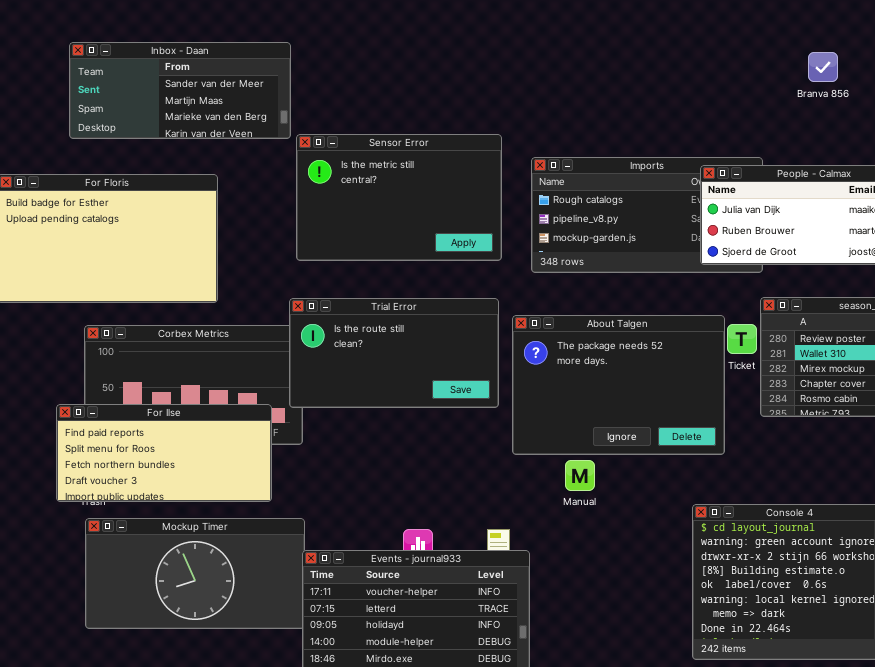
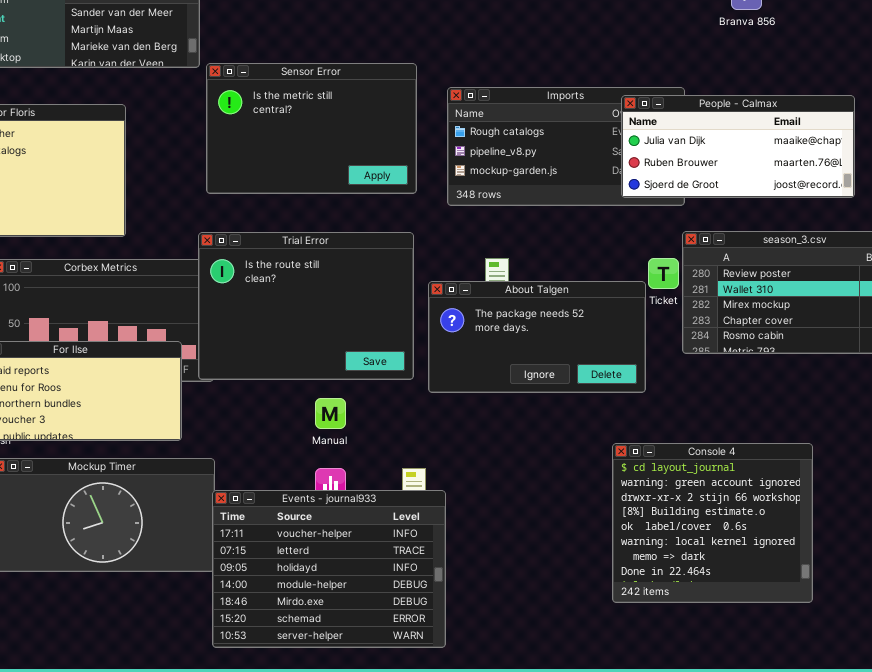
Trial Error: [289,298,499,408] -> [198,232,414,380], resized
About Talgen: [512,315,725,455] -> [428,281,646,393], resized
Manual: [565,460,595,491] -> [315,398,346,429], moved

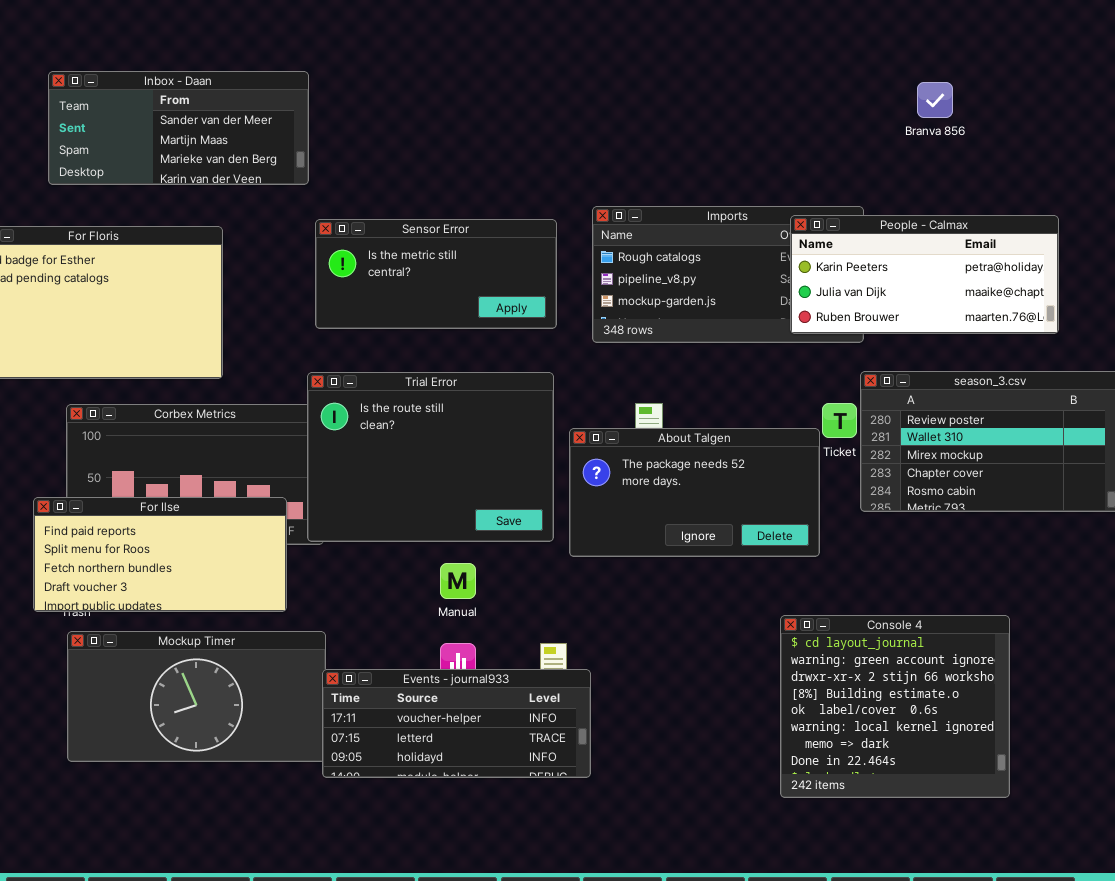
Sensor Error: [206,63,417,194] -> [315,219,557,329], resized
People - Calmax: [621,95,855,198] -> [790,215,1059,334], scrolled up 1 row
Events - journal933: [212,490,446,648] -> [322,669,591,778], resized

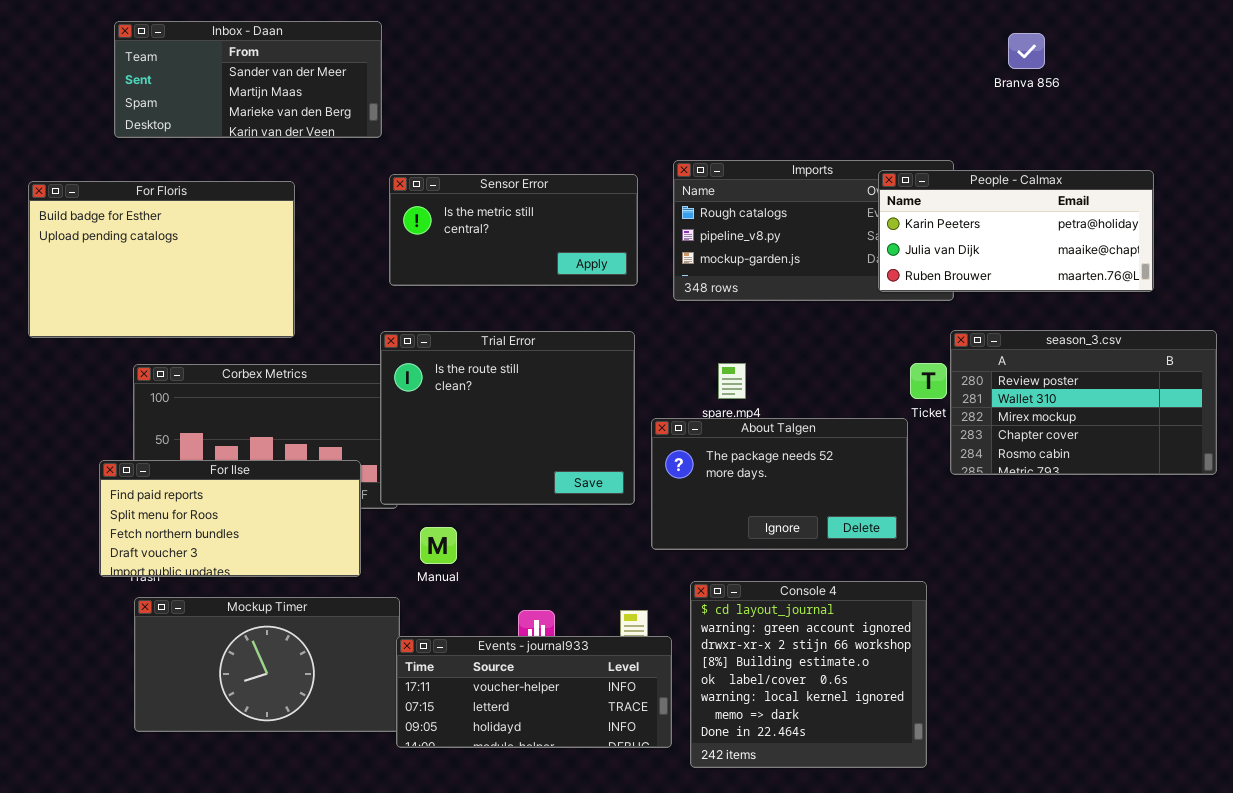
About Talgen: [569,428,820,557] -> [651,418,908,550], moved
Manual: [440,563,476,599] -> [420,527,457,564], moved
Console 4: [780,615,1010,798] -> [690,581,927,768], moved

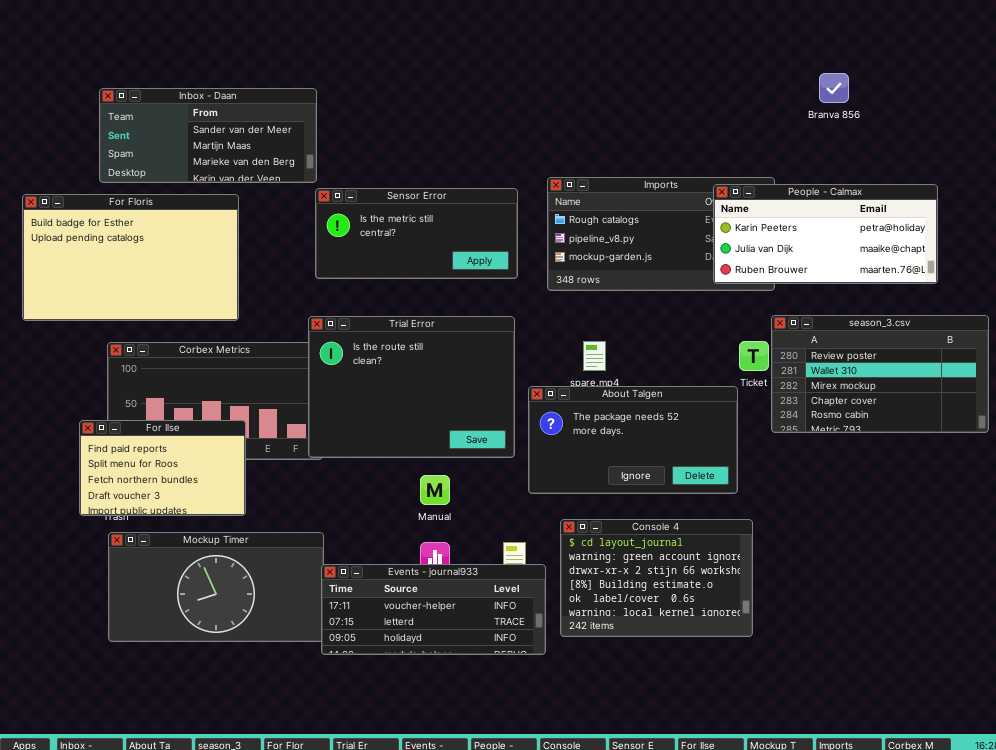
Inbox - Daan: [114,21,382,138] -> [99,88,317,183], moved
For Ilse: [99,460,361,577] -> [79,420,246,516], resized
Manual: [420,527,457,564] -> [420,475,450,505], moved
Console 4: [690,581,927,768] -> [560,519,753,637], resized

